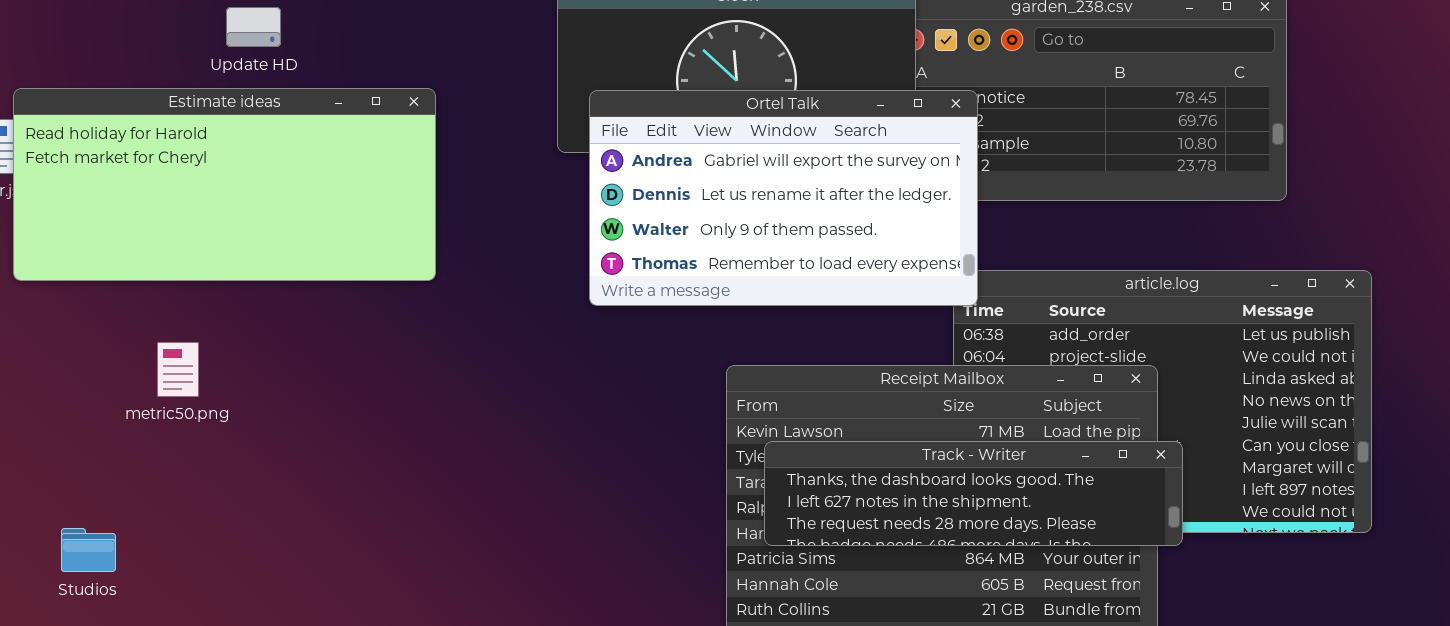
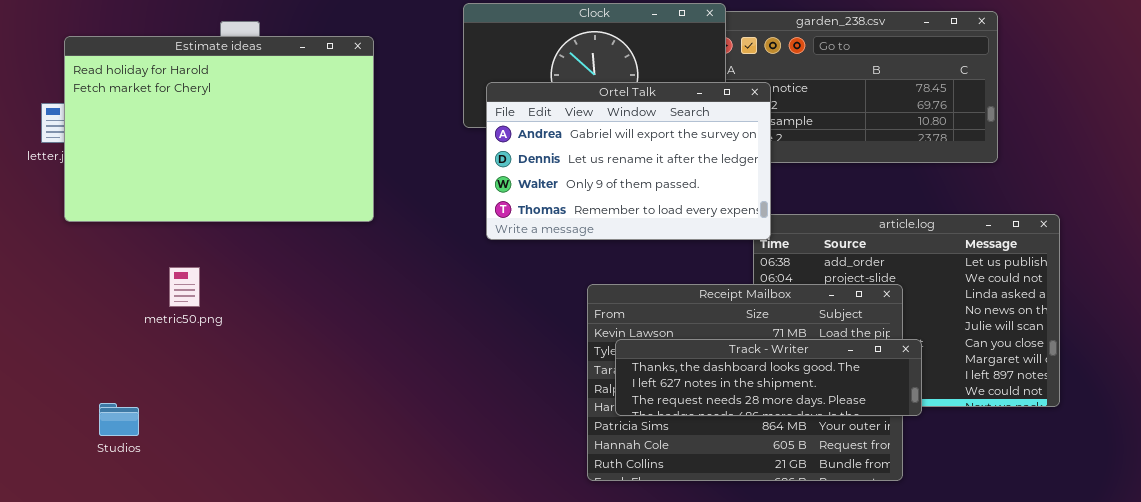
Estimate ideas: [13,88,436,281] -> [64,36,374,222], resized

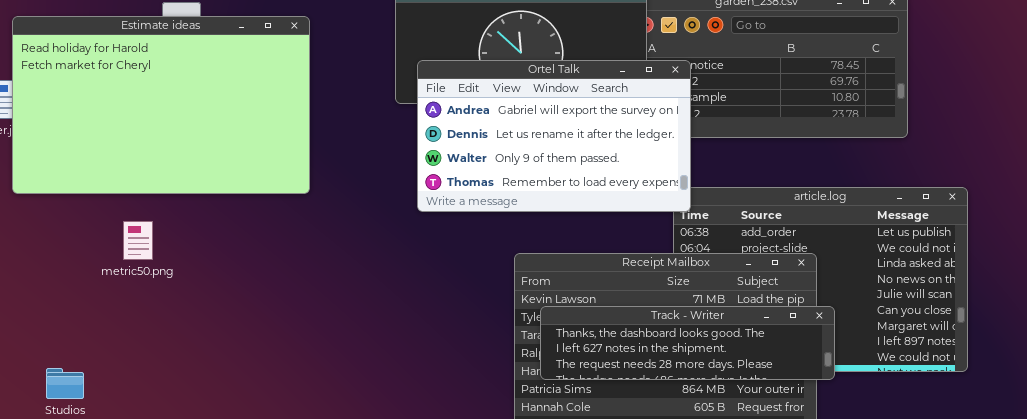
metric50.png: [169,267,200,307] -> [123,221,153,260], moved

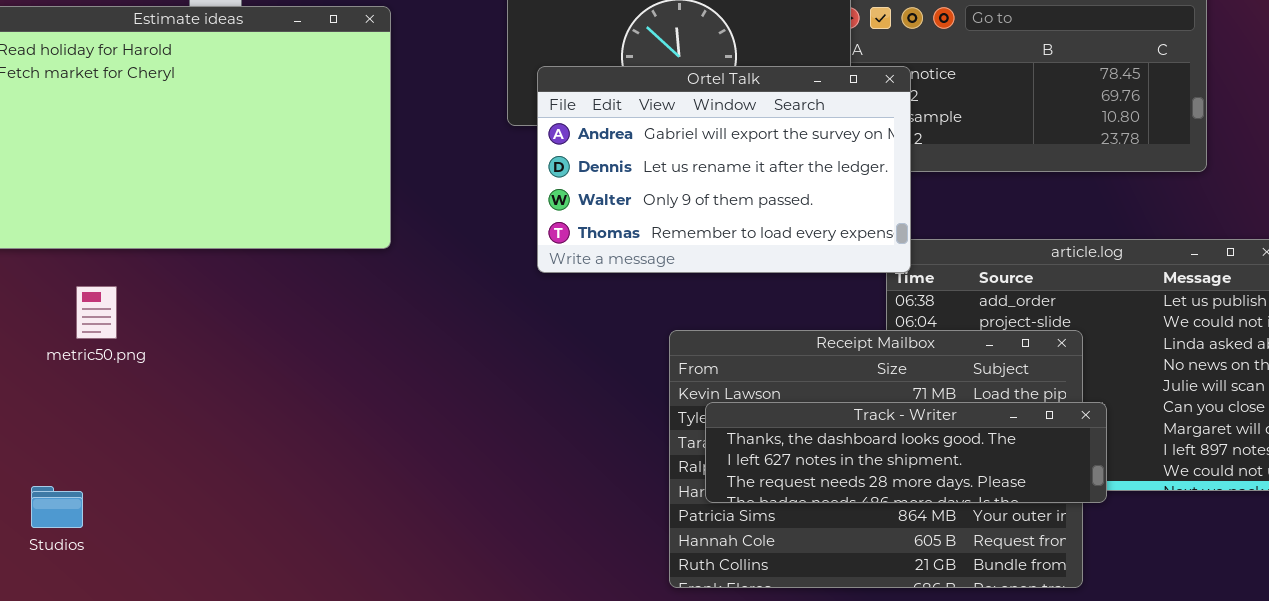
metric50.png: [123,221,153,260] -> [76,286,117,339], moved

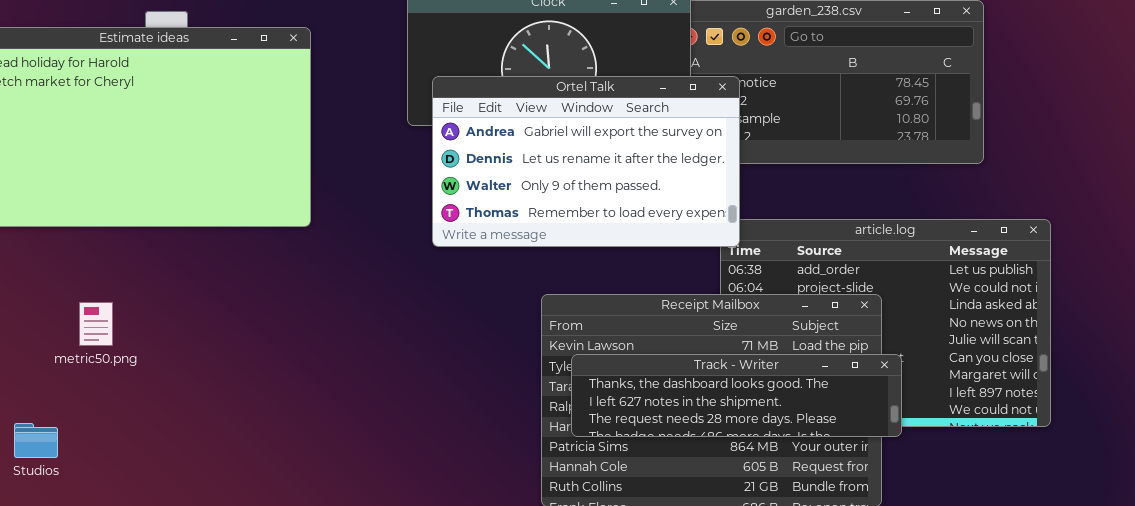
metric50.png: [76,286,117,339] -> [79,302,113,346], moved

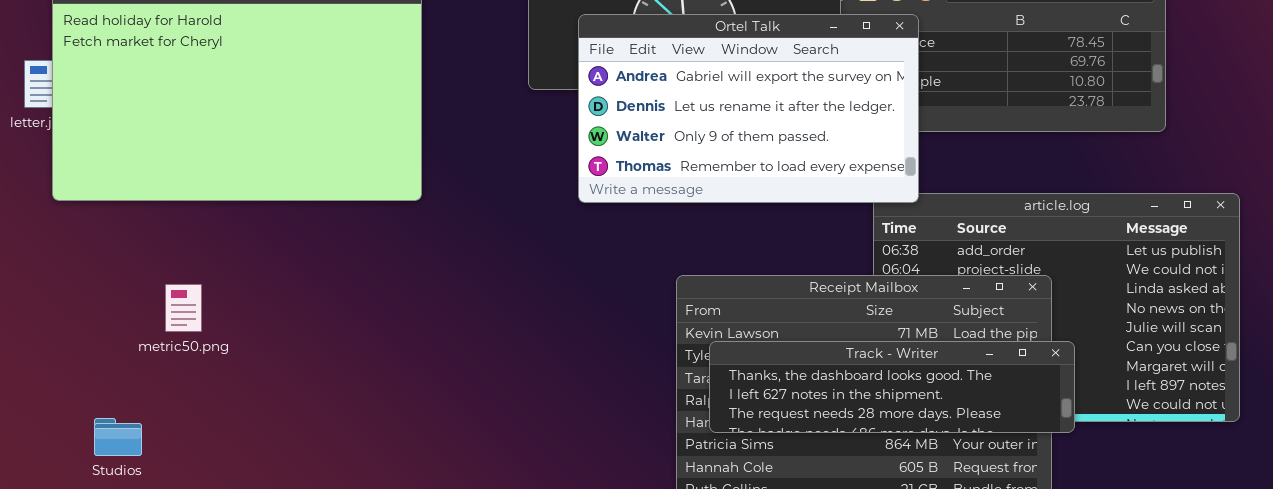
Ortel Talk: [432,76,740,247] -> [578,14,919,203], moved

